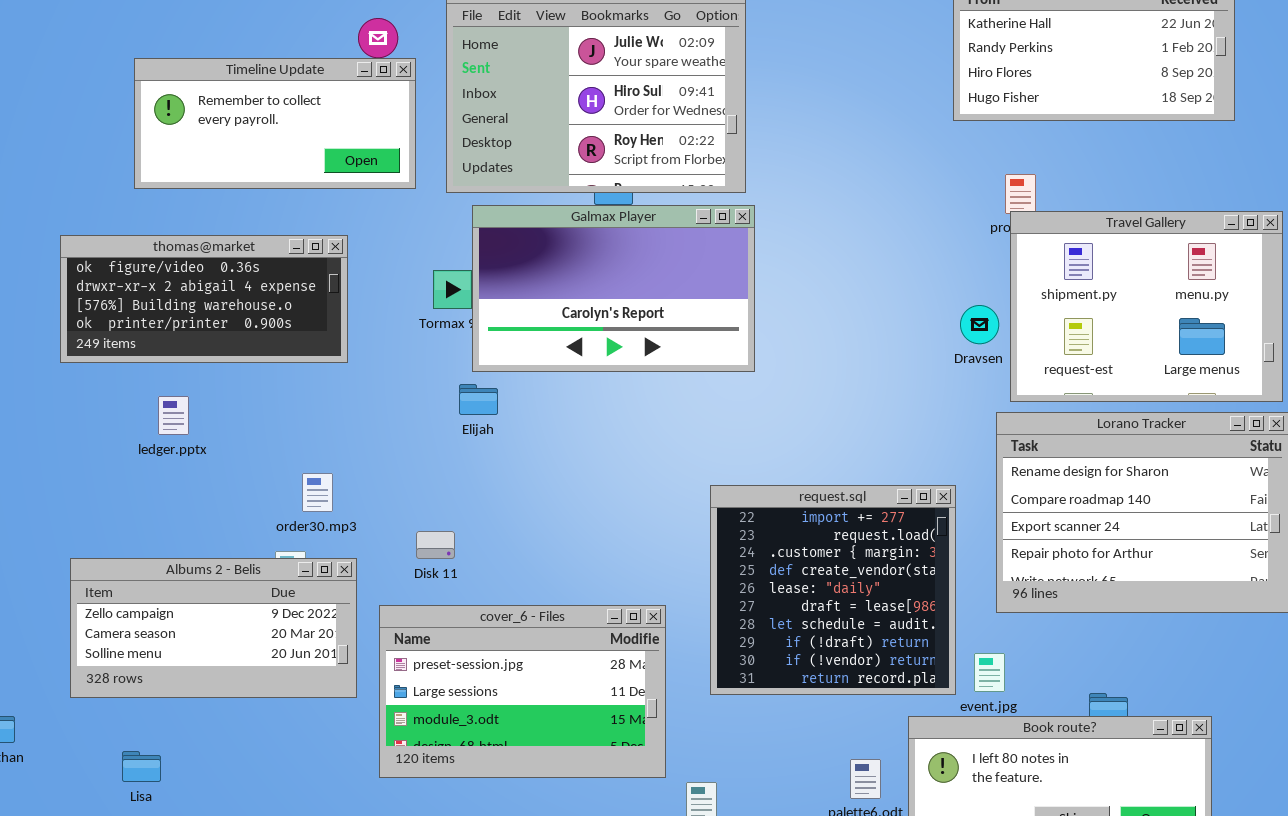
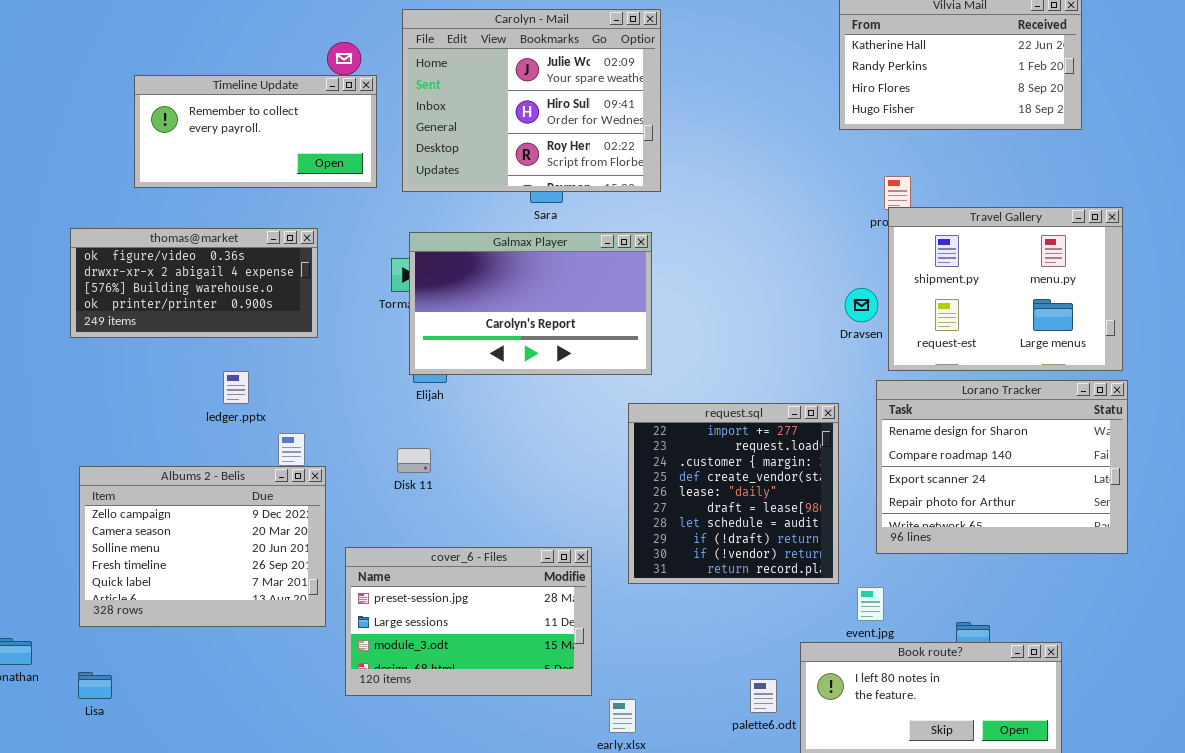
Galmax Player: [472,205,755,372] -> [409,232,652,375], moved
ledger.pptx: [158,396,189,435] -> [223,371,249,404], moved
request.sql: [710,485,956,695] -> [628,403,839,584], moved
Disk 11: [416,531,455,559] -> [397,448,431,473], moved
Albums 2 - Belis: [70,558,357,698] -> [79,466,326,627], resized
Lisa: [122,751,161,782] -> [78,672,112,699], moved

